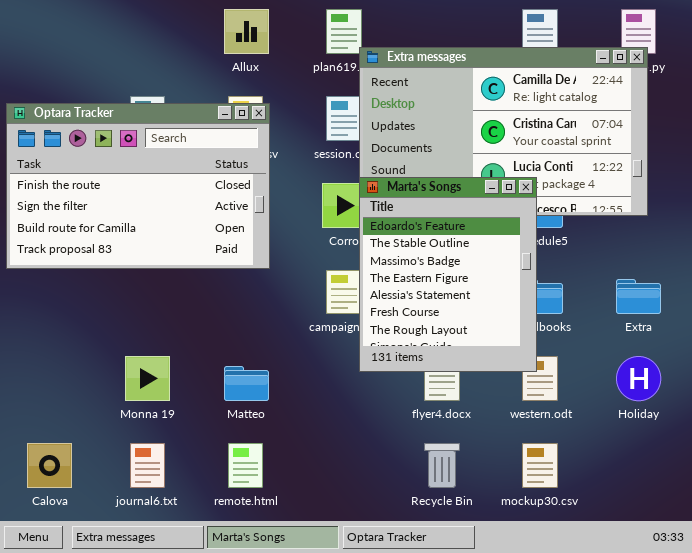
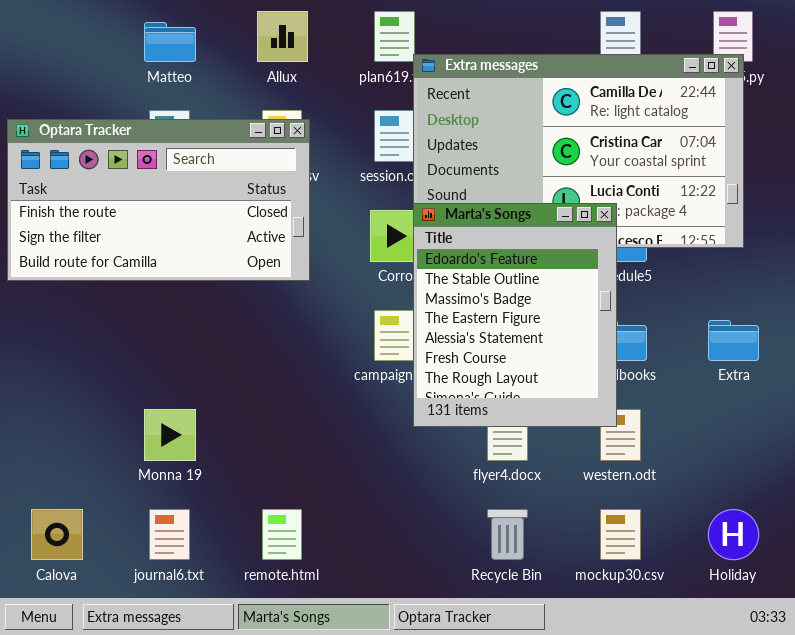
Optara Tracker: [6,103,270,269] -> [7,119,310,281], resized
Holiday: [616,356,661,401] -> [708,509,759,560], moved
Matteo: [224,366,269,401] -> [144,22,196,62], moved

